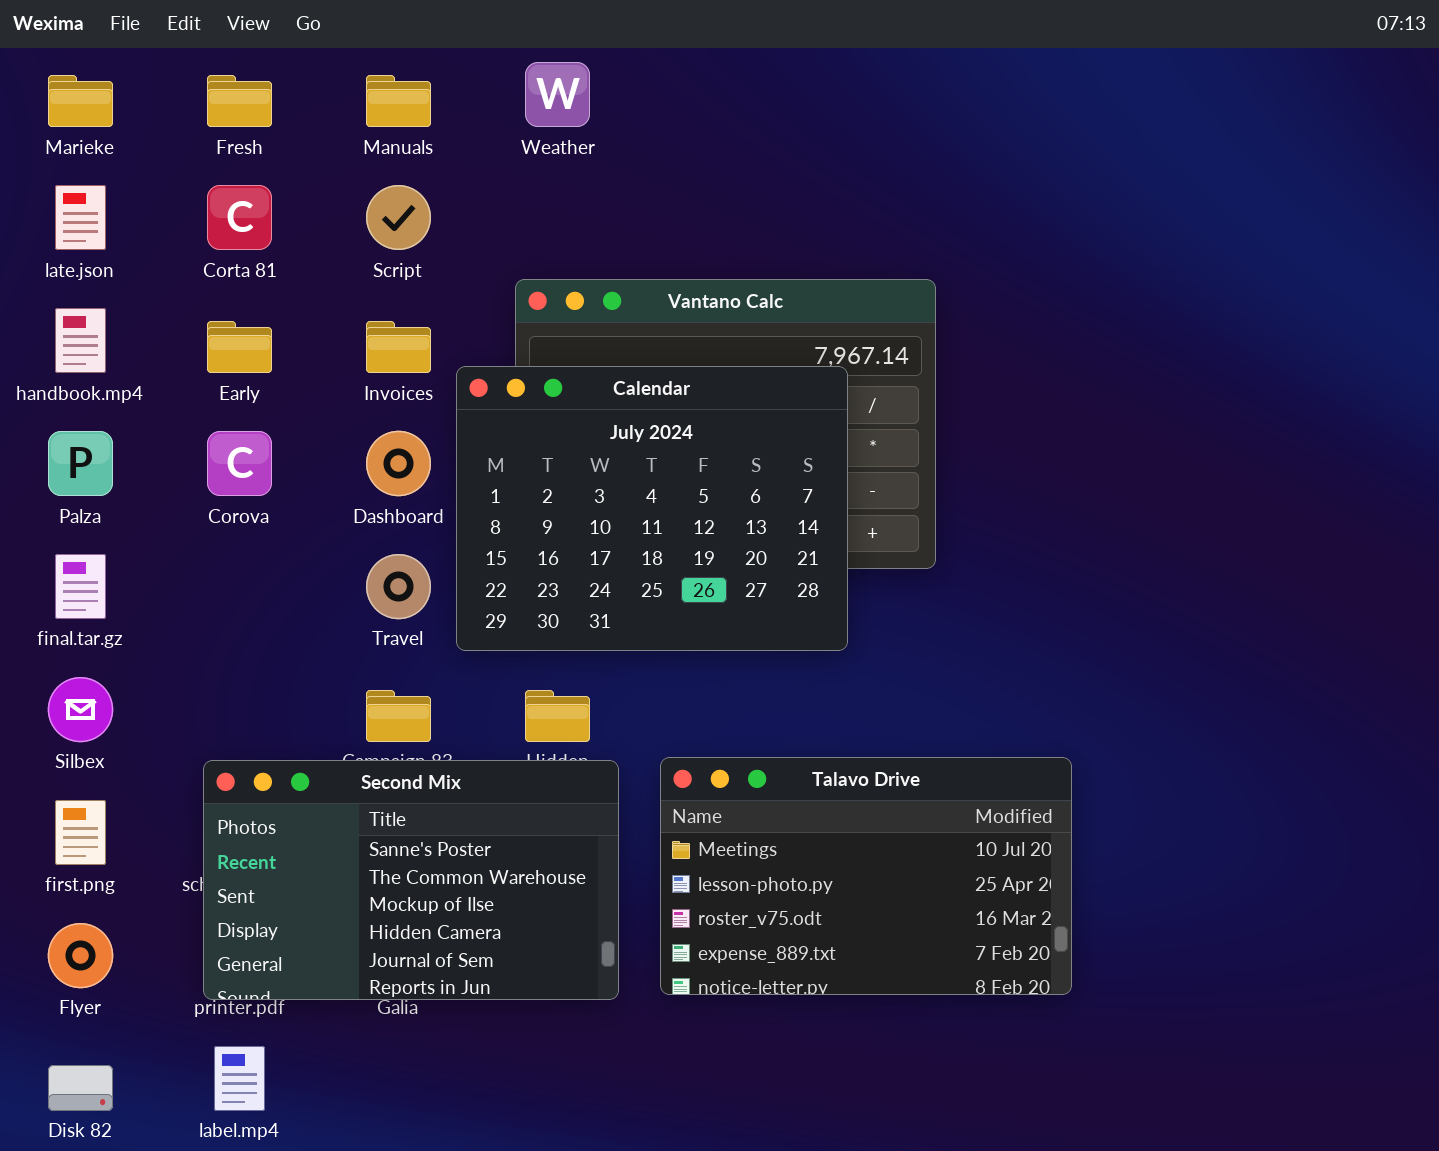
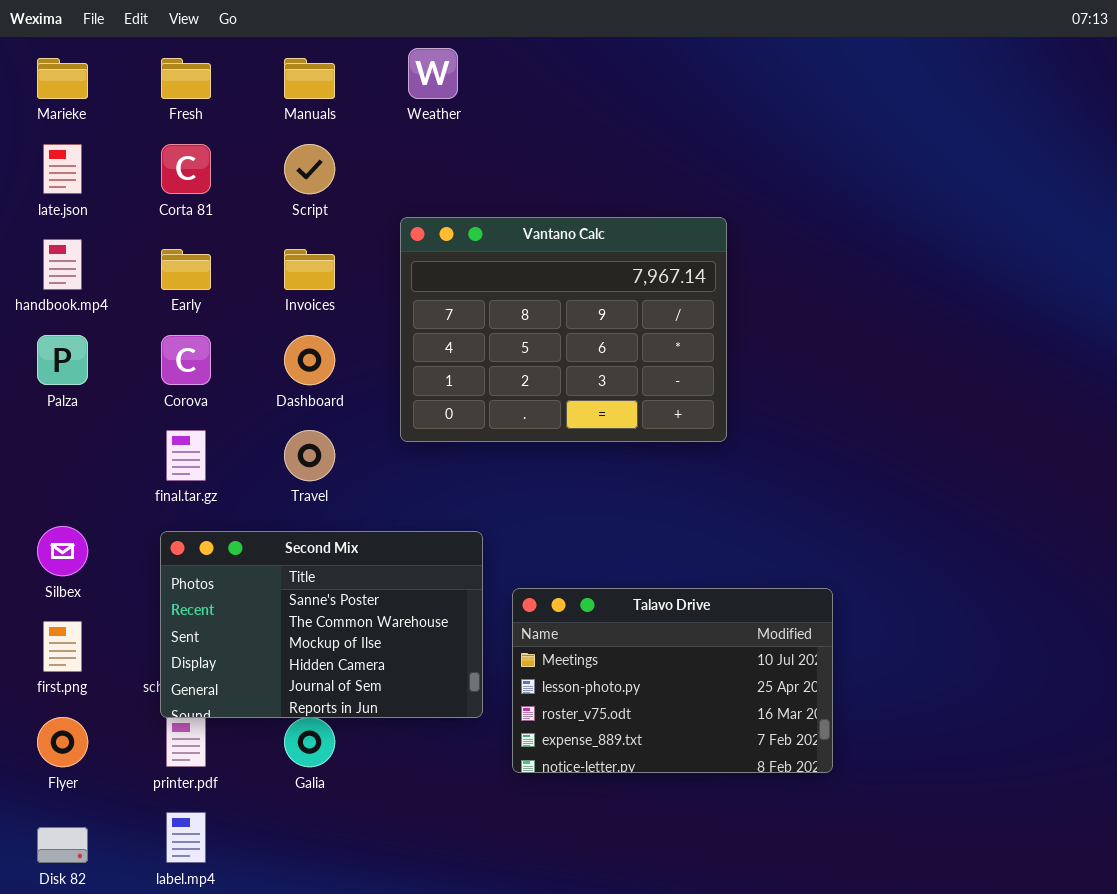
Calendar: [456,366,848,651] -> none, closed
final.tar.gz: [55,554,106,619] -> [166,430,206,481], moved
Second Mix: [203,760,619,1000] -> [160,531,483,718], moved

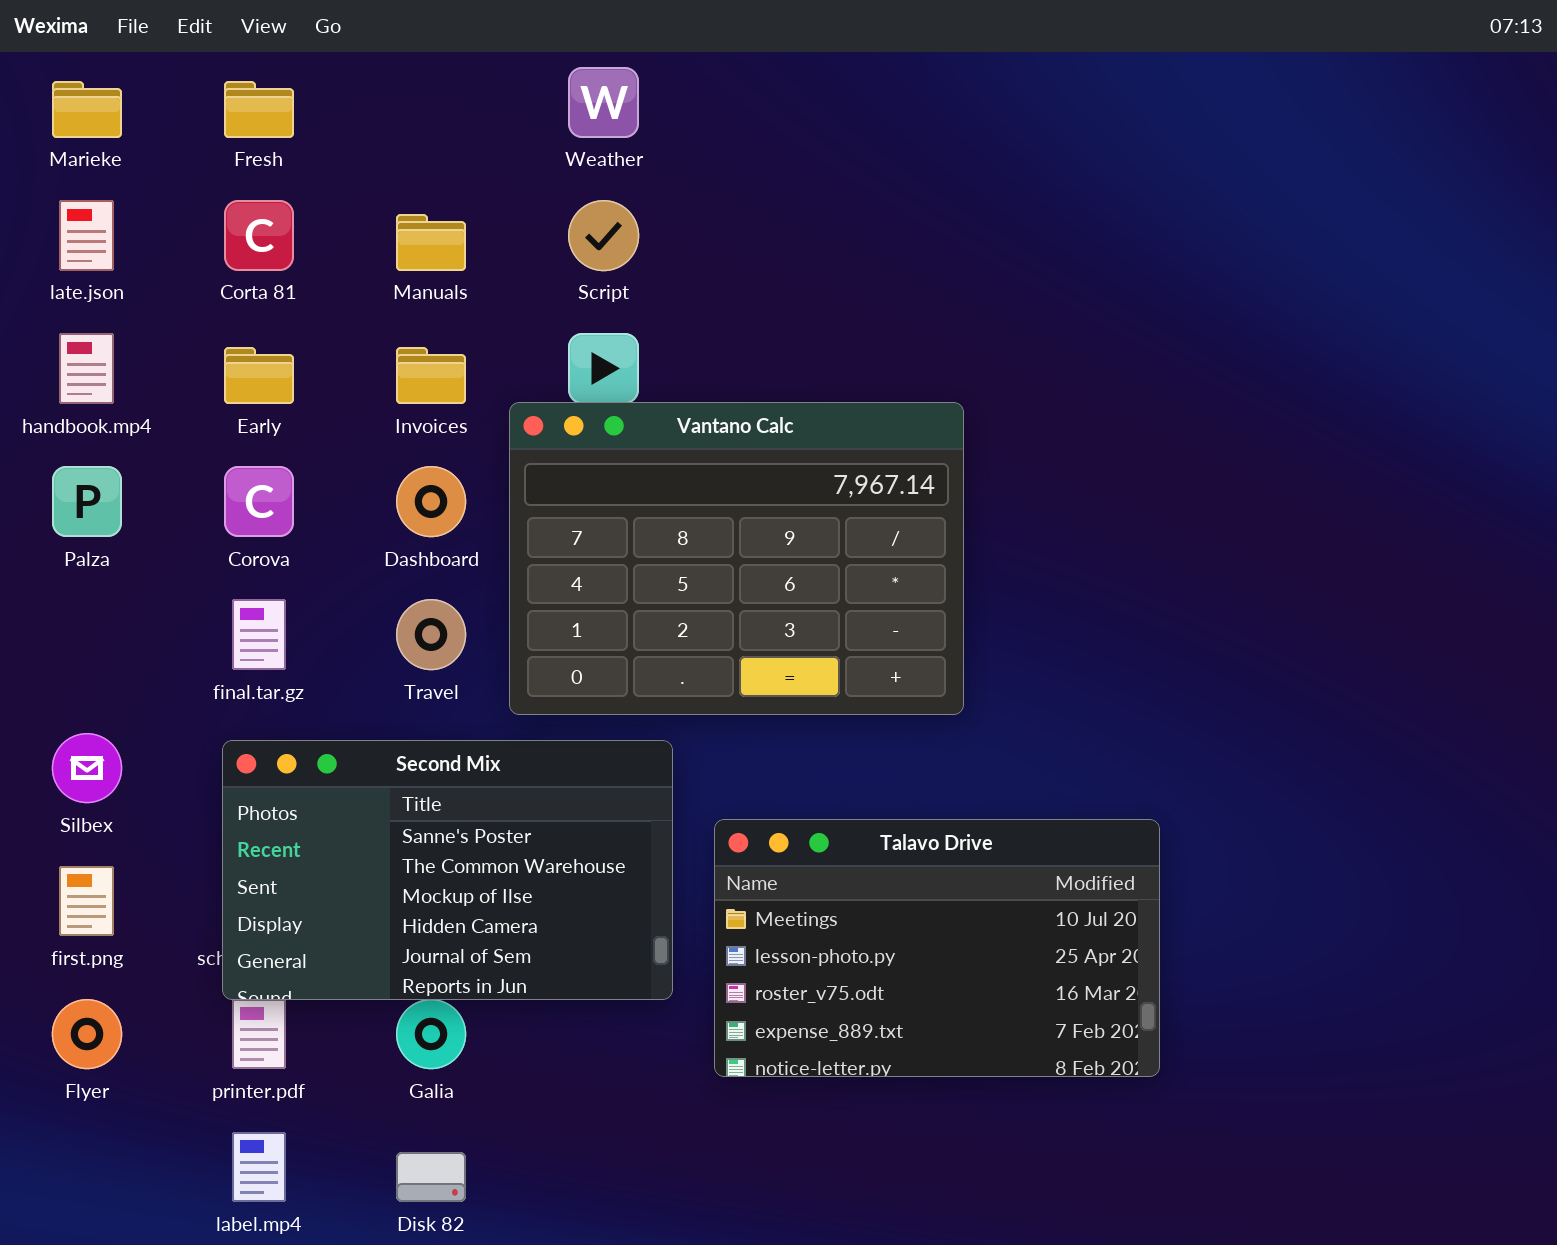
Manuals: [284,58,335,99] -> [396,214,466,271], moved
Script: [284,144,335,194] -> [568,200,639,271], moved
Vantano Calc: [400,217,727,442] -> [509,402,964,715], moved
Disk 82: [37,827,88,863] -> [396,1152,466,1202], moved

